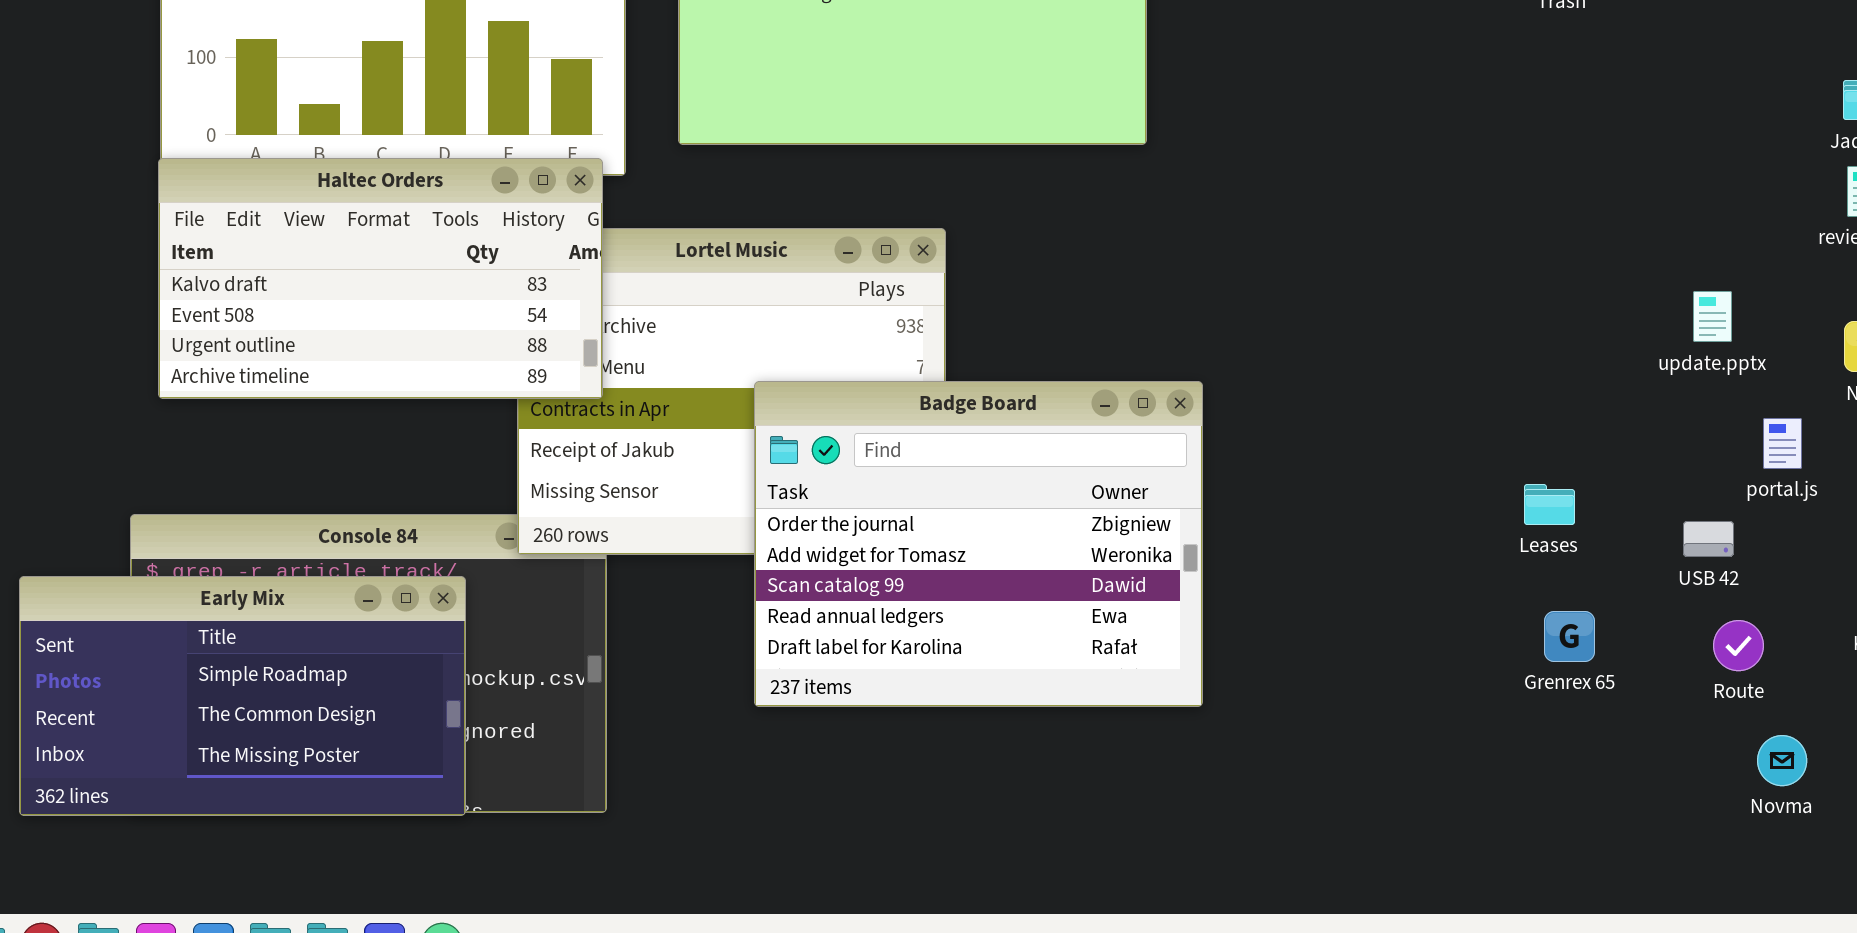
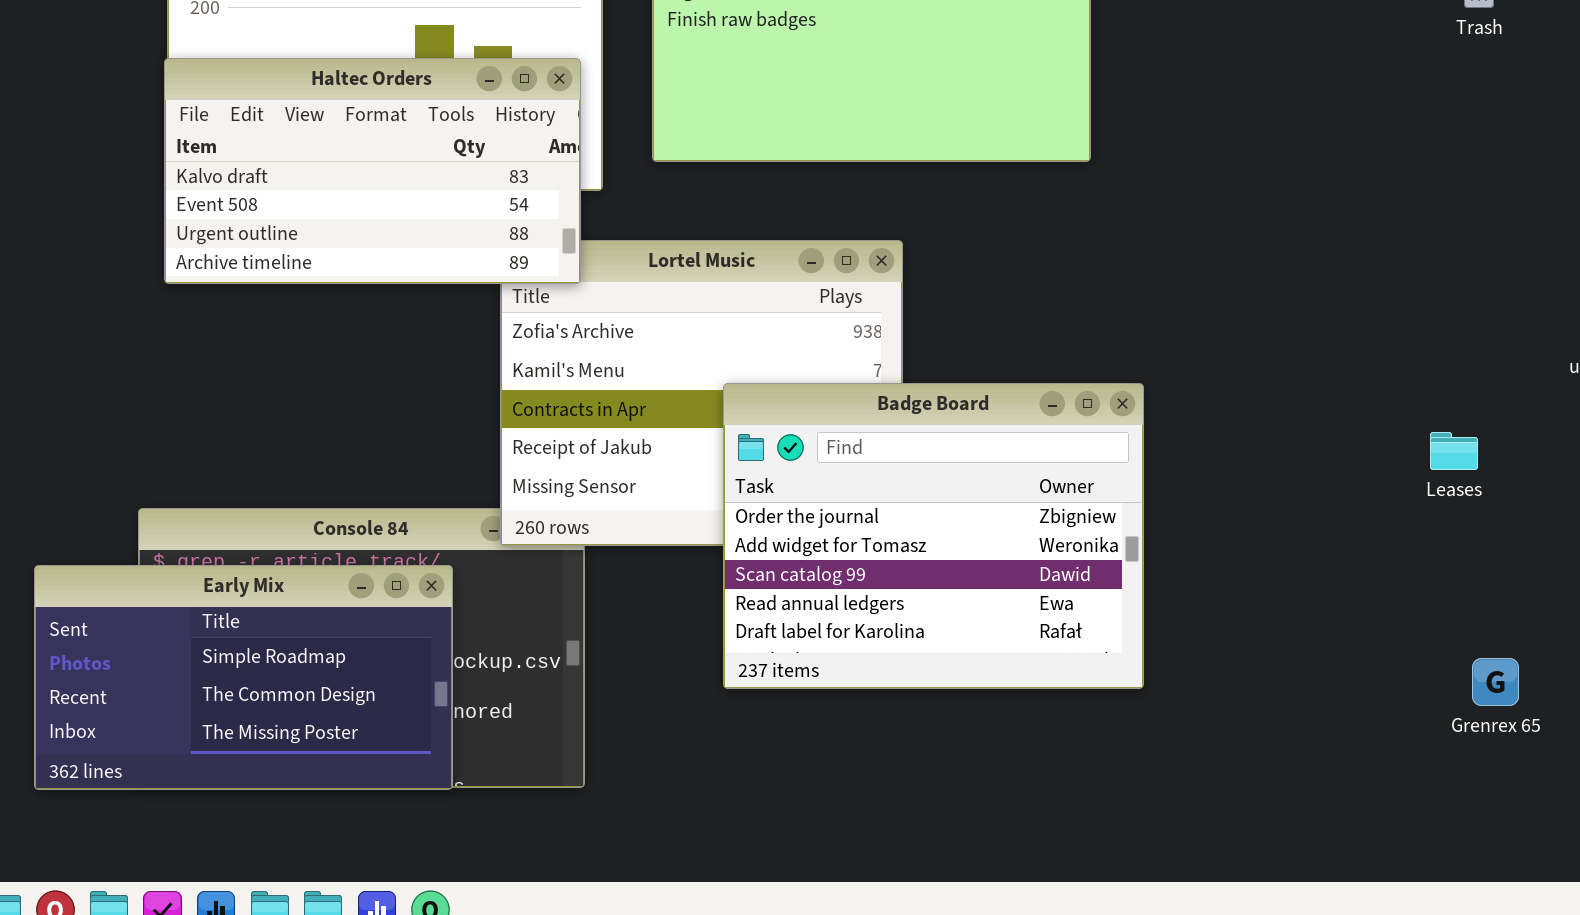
Haltec Orders: [158,158,603,399] -> [164,58,581,284], moved
Leases: [1524,484,1575,525] -> [1430,432,1478,470], moved
Grenrex 65: [1544,611,1595,662] -> [1472,658,1519,706], moved

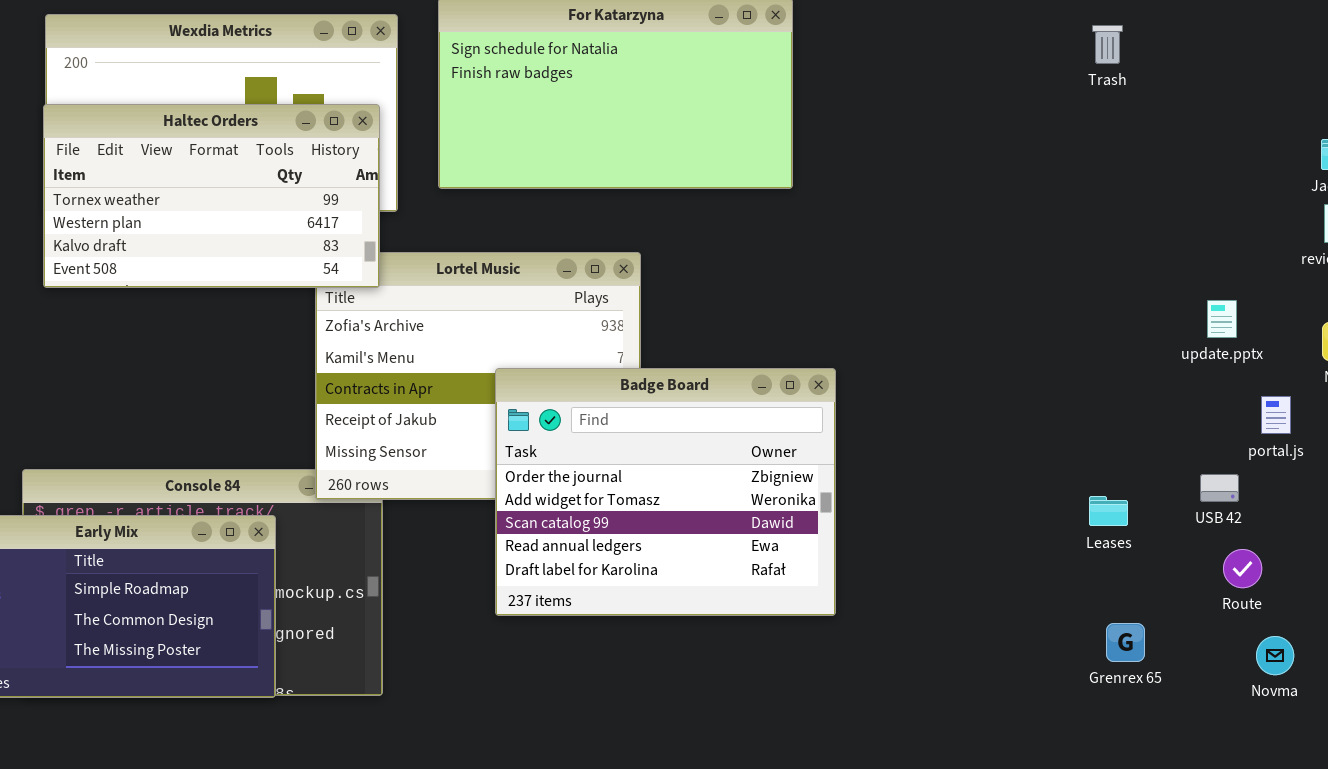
Haltec Orders: [164,58,581,284] -> [43,104,380,288], scrolled up 2 rows
Leases: [1430,432,1478,470] -> [1089,496,1128,526], moved
Grenrex 65: [1472,658,1519,706] -> [1106,623,1145,662], moved

